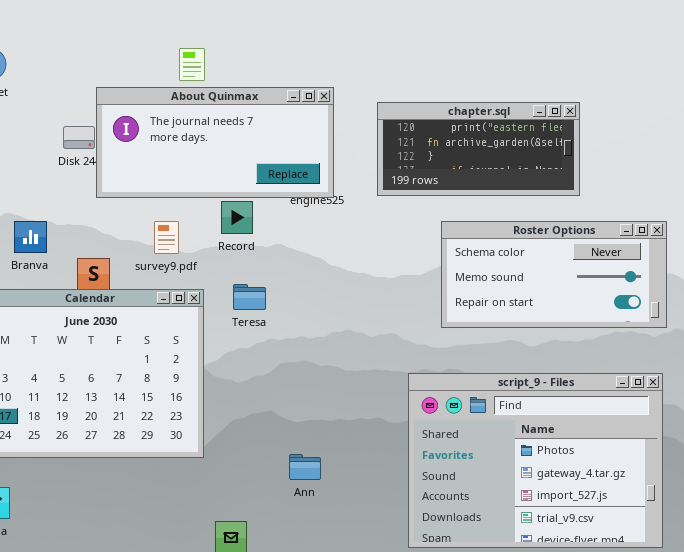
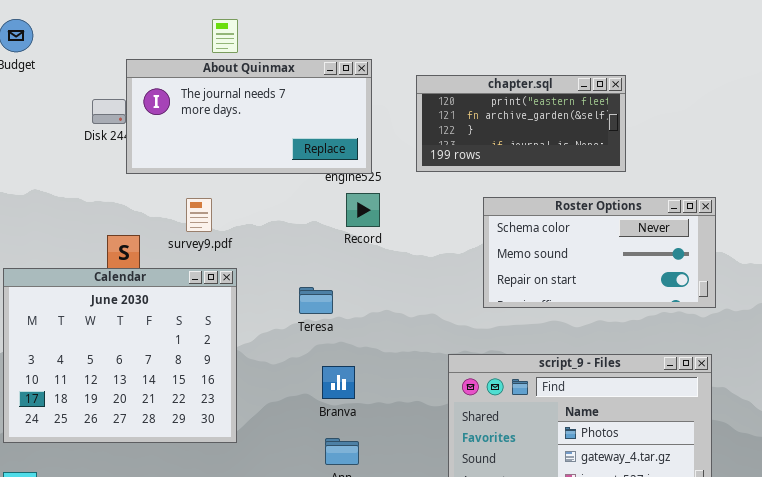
Record: [221,201,253,234] -> [346,193,380,227], moved
Branva: [14,221,47,253] -> [322,366,355,399], moved
Teresa: [233,284,266,310] -> [299,287,333,314], moved

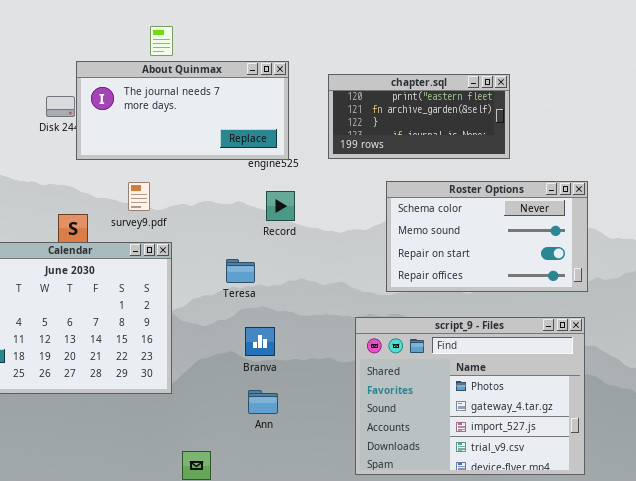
Record: [346,193,380,227] -> [266,191,295,221], moved
Roster Options: [483,197,716,308] -> [386,181,588,292], resized

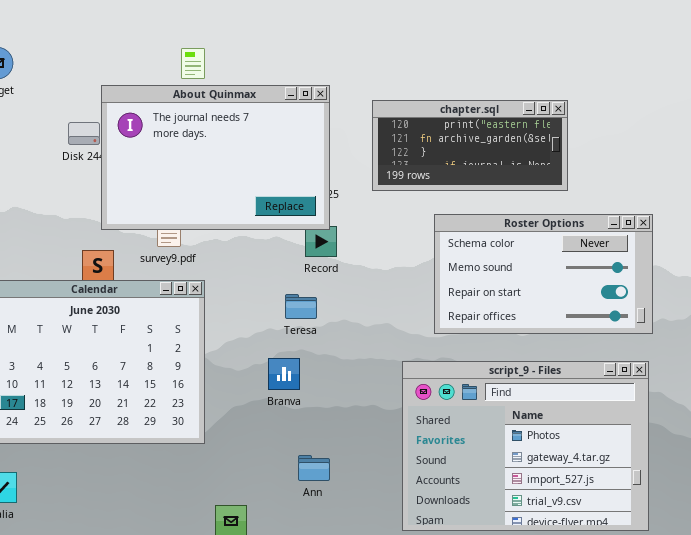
About Quinmax: [76,61,289,160] -> [101,85,330,230], resized
Teresa: [226,259,255,283] -> [285,294,317,319], moved
Branva: [245,327,275,356] -> [268,358,300,390], moved
Ann: [248,390,278,414] -> [298,455,330,481], moved

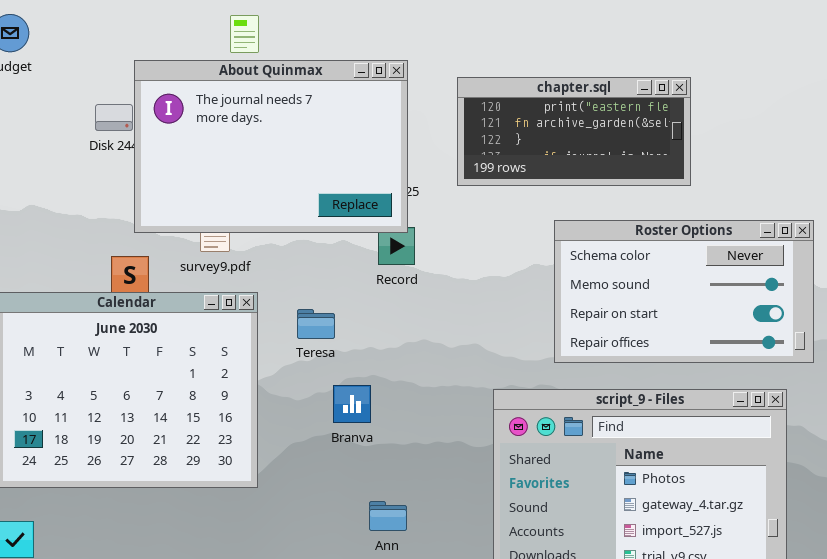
Roster Options: [434,214,653,334] -> [554,220,814,363], moved
Teresa: [285,294,317,319] -> [297,309,335,339], moved

